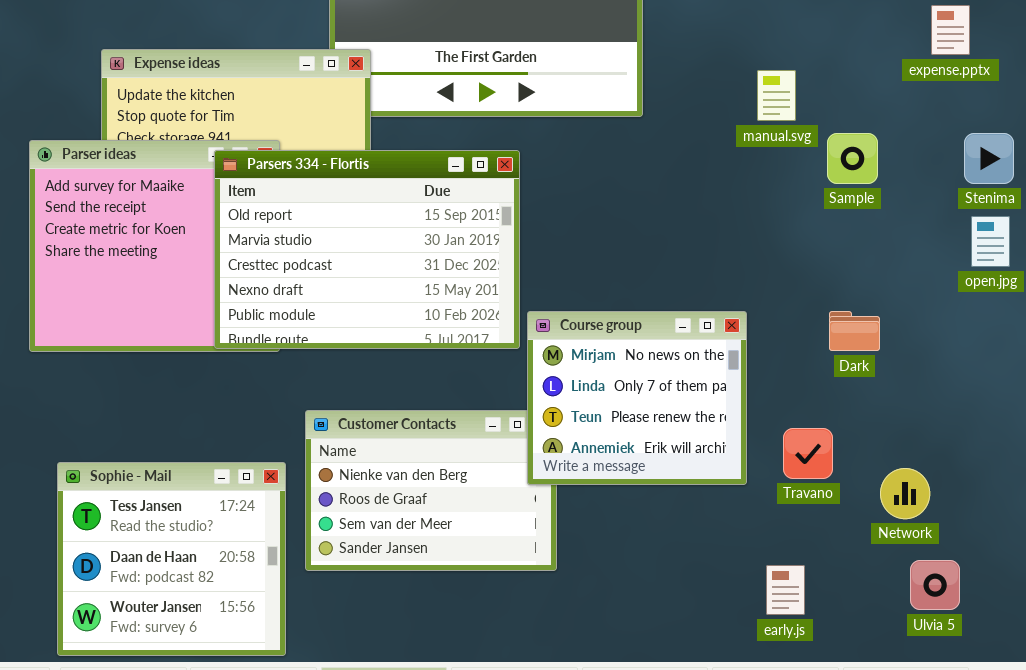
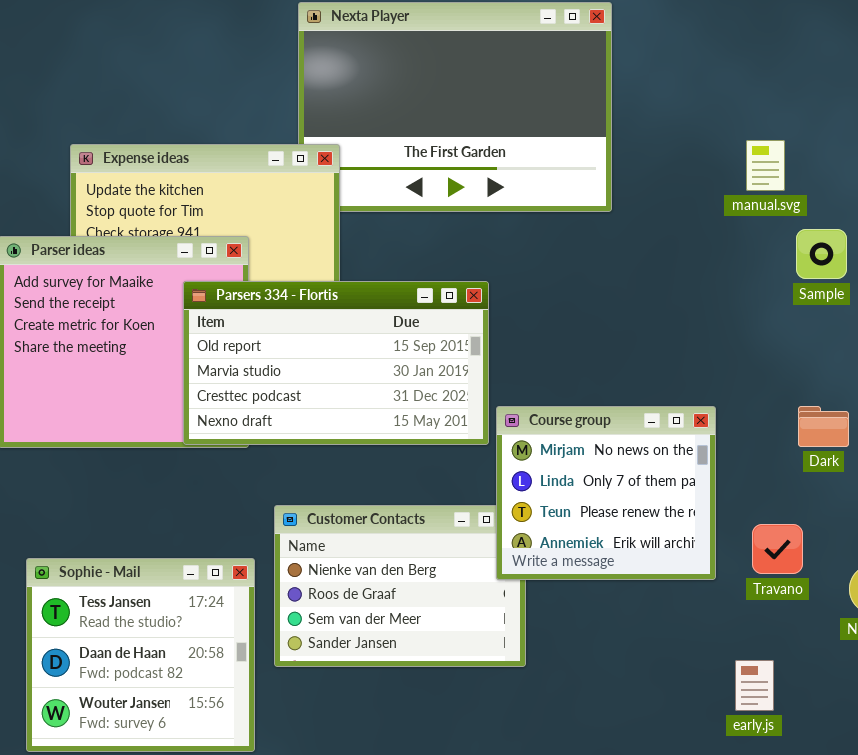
manual.svg: [757,70,796,121] -> [746,140,785,191], moved
Parsers 334 - Flortis: [214,150,520,349] -> [183,281,489,445], resized

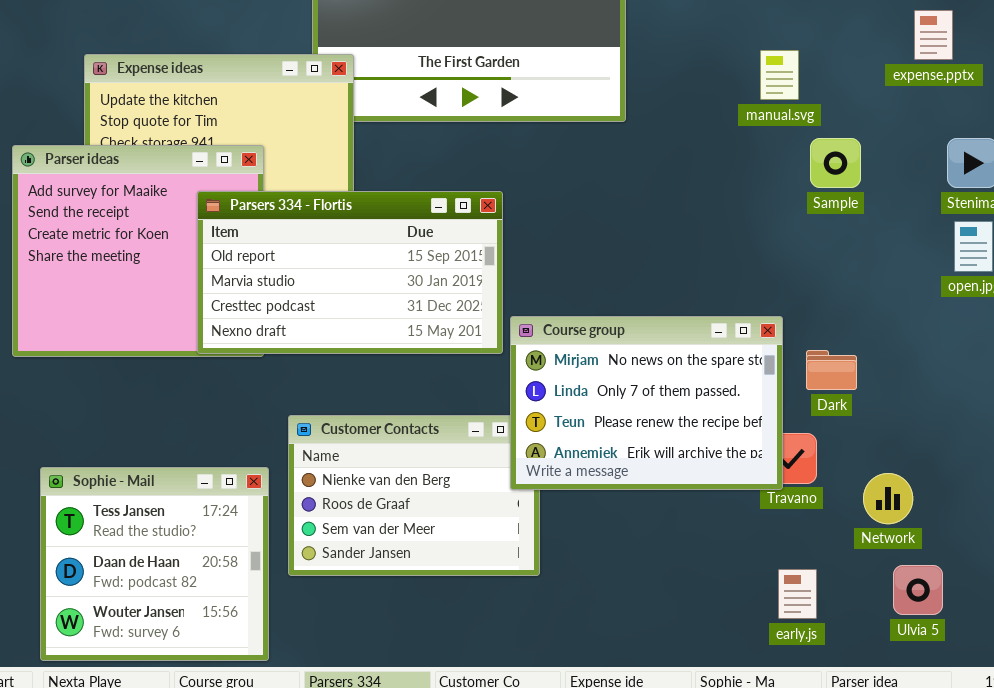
Course group: [496,406,716,580] -> [510,316,783,490], resized
Dark: [798,406,849,447] -> [806,350,857,390], moved
early.js: [735,660,774,711] -> [778,569,817,619], moved

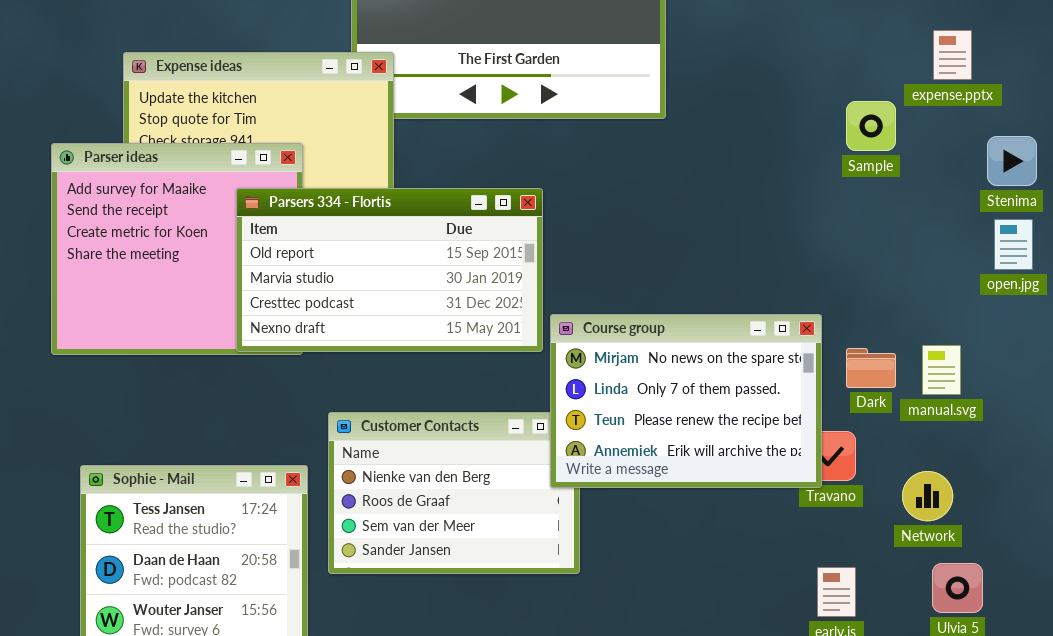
expense.pptx: [914,10,953,60] -> [933,30,972,80], moved
manual.svg: [760,50,799,100] -> [922,345,961,395], moved
Sample: [810,138,861,188] -> [846,101,896,151], moved

